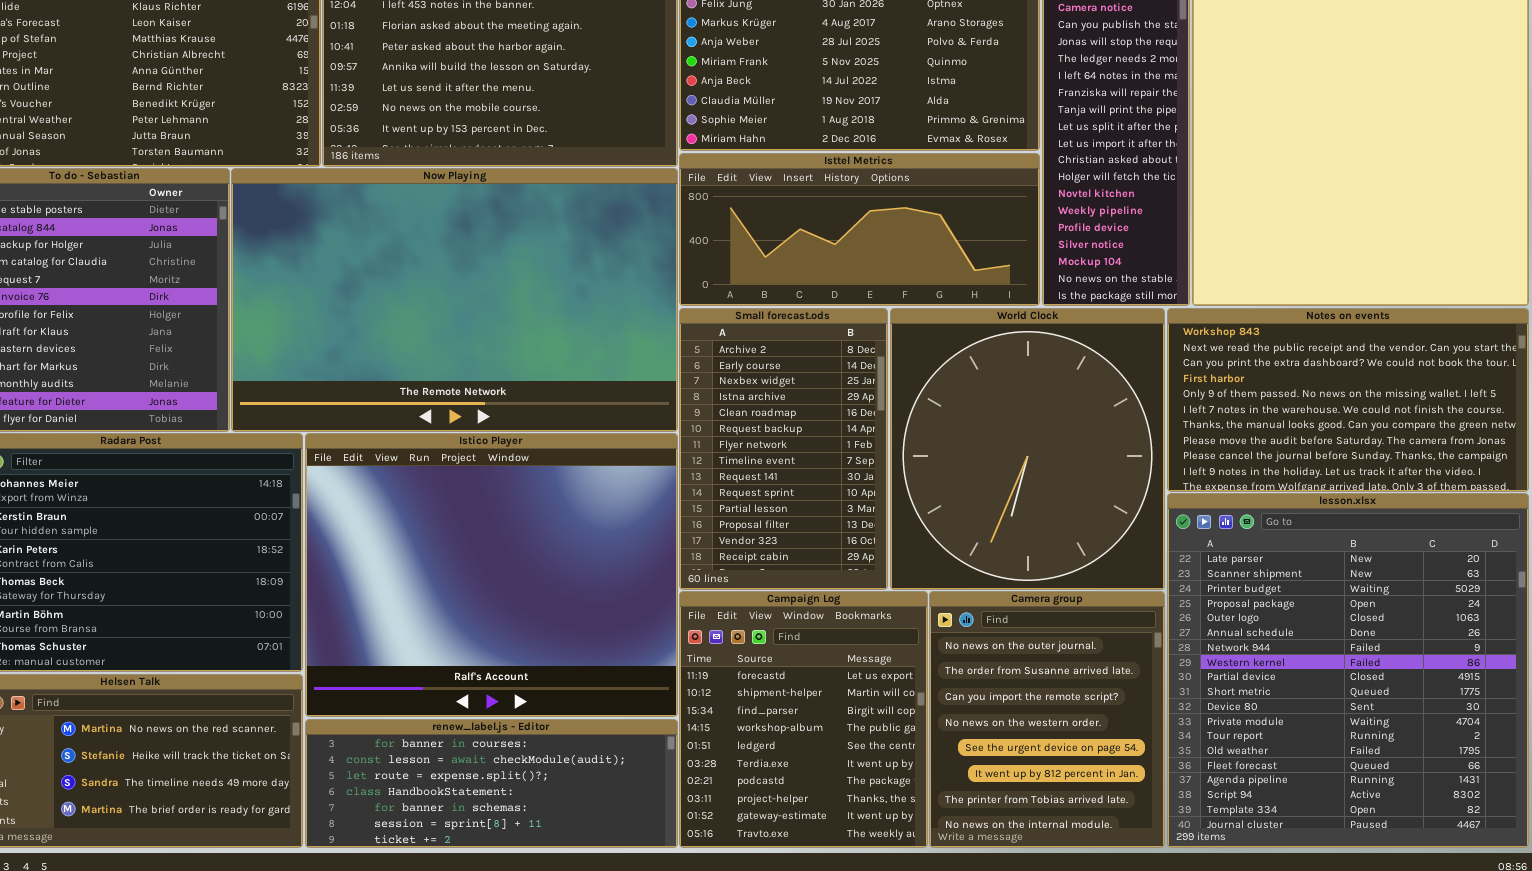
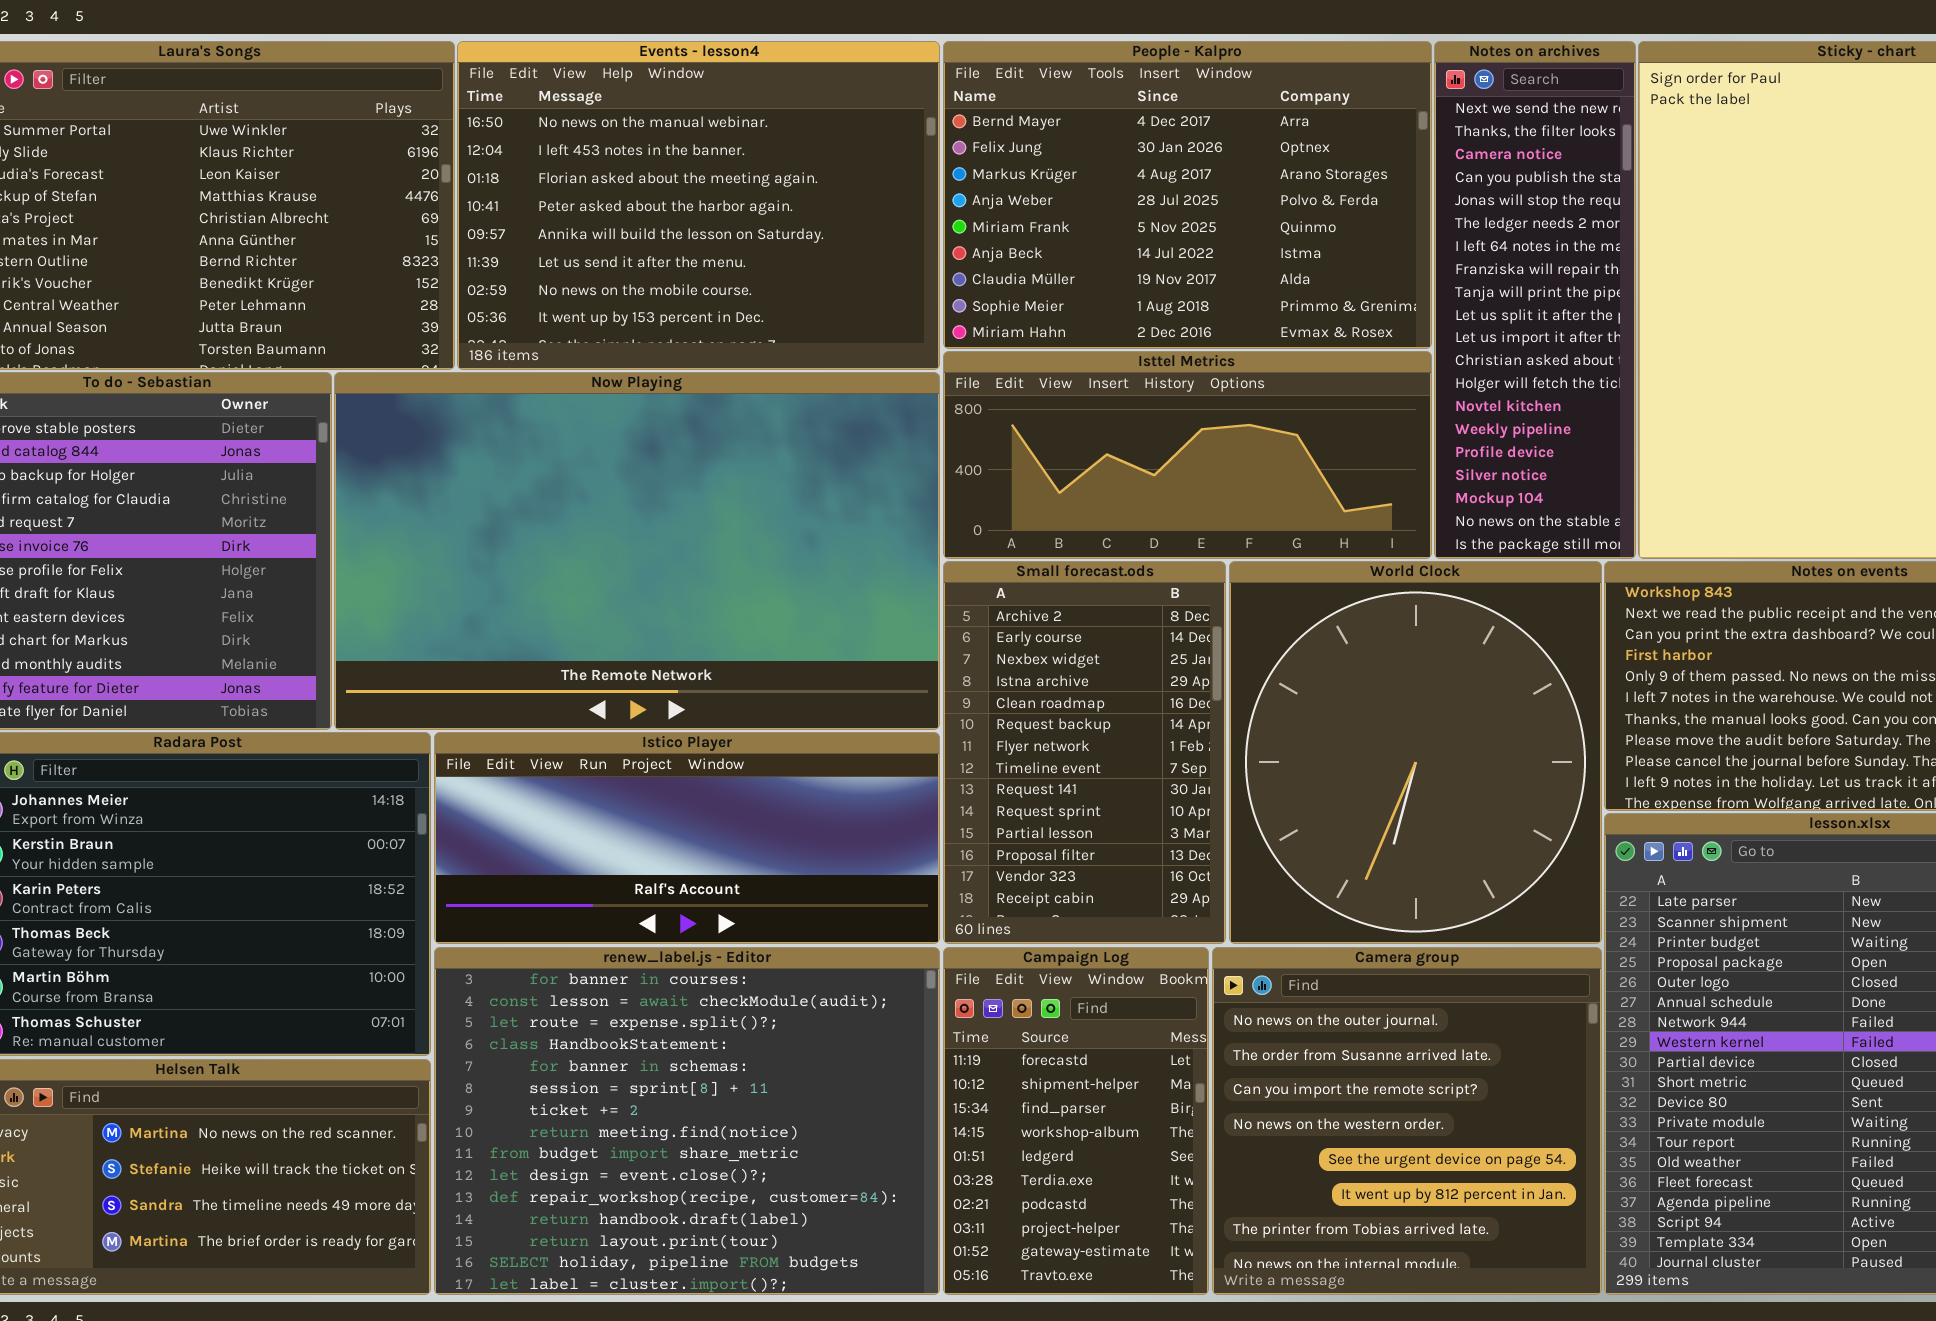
Istico Player: [305,433,678,717] -> [434,732,940,944], resized
Campaign Log: [679,591,928,848] -> [943,947,1209,1295], resized
Camera group: [929,591,1165,848] -> [1212,947,1602,1295], resized
renew_label.js - Editor: [305,719,678,848] -> [434,947,940,1295], resized

